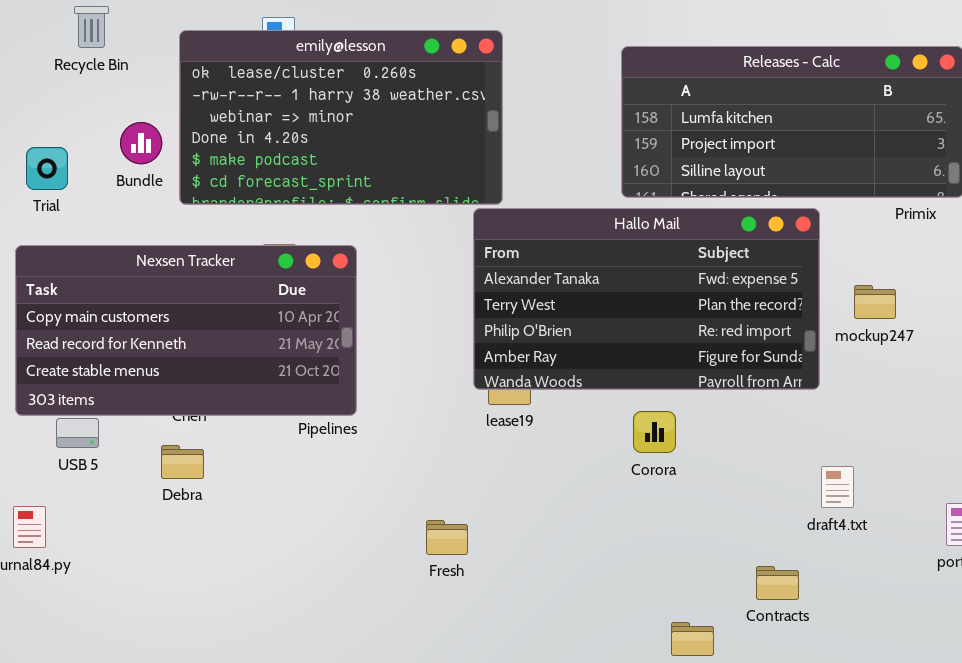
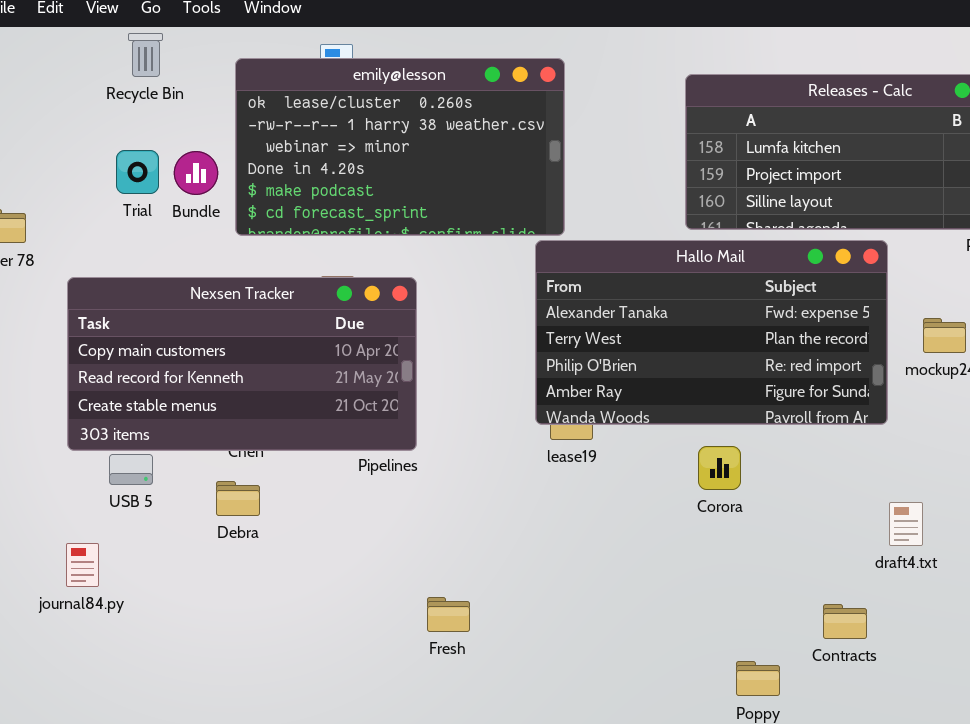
Trial: [26,147,68,190] -> [116,150,159,194], moved
Fresh: [426,520,468,555] -> [427,597,470,632], moved

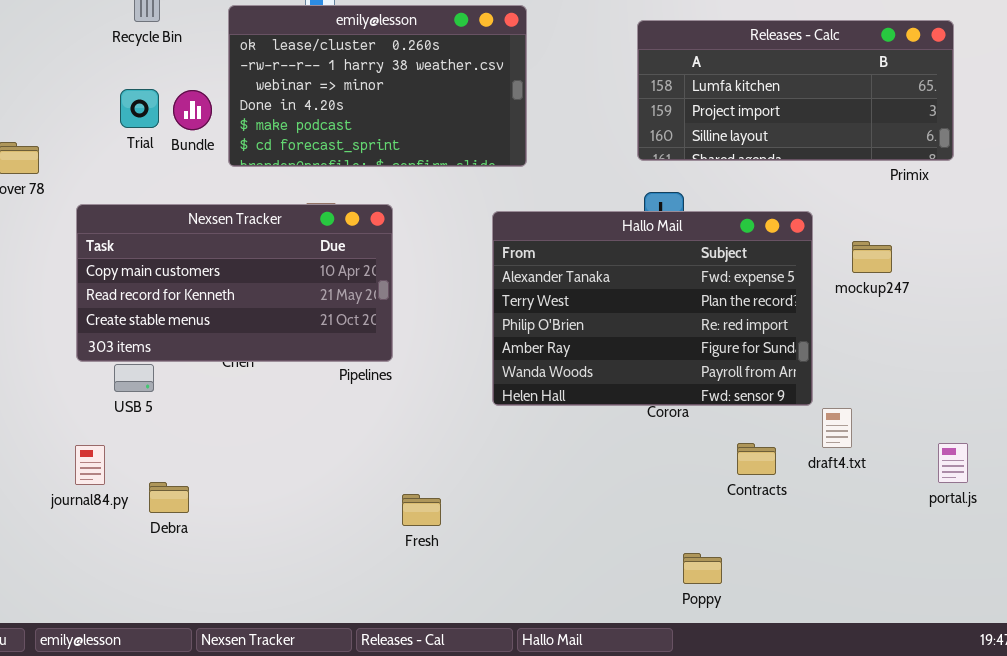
Hallo Mail: [535,240,888,425] -> [492,211,813,406], moved, resized
Debra: [216,481,260,516] -> [149,482,189,513], moved
Contracts: [823,604,867,639] -> [737,443,776,475], moved

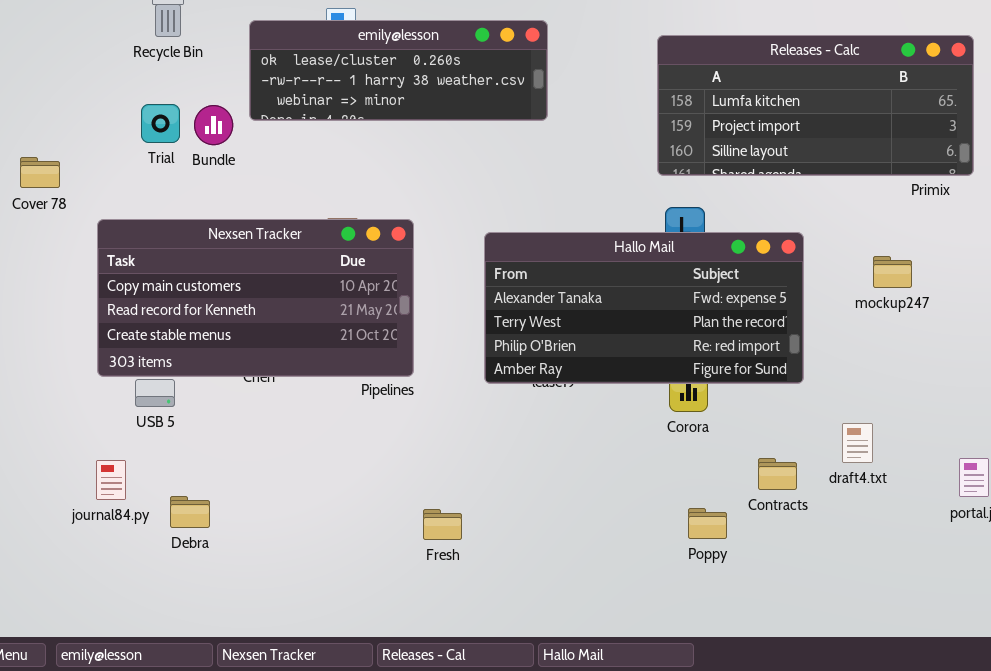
emily@lesson: [228,5,527,167] -> [249,20,548,121], resized
Hallo Mail: [492,211,813,406] -> [484,232,804,384], moved, resized
Poppy: [683,553,722,584] -> [688,508,727,539], moved

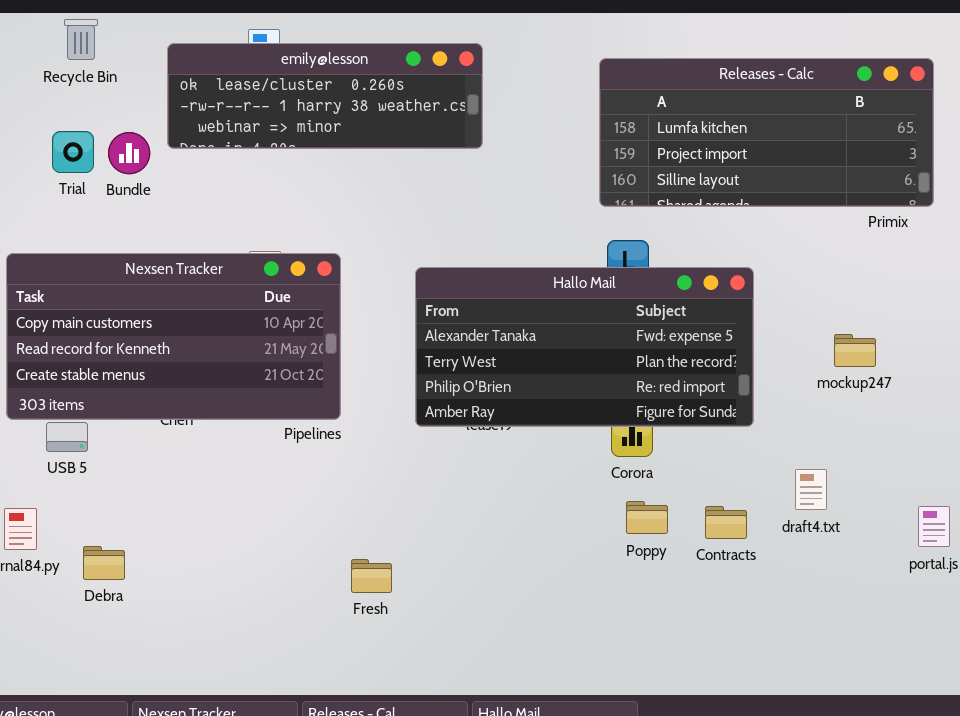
mockup247: [873,256,912,288] -> [834,334,876,367], moved
Poppy: [688,508,727,539] -> [626,501,668,534], moved

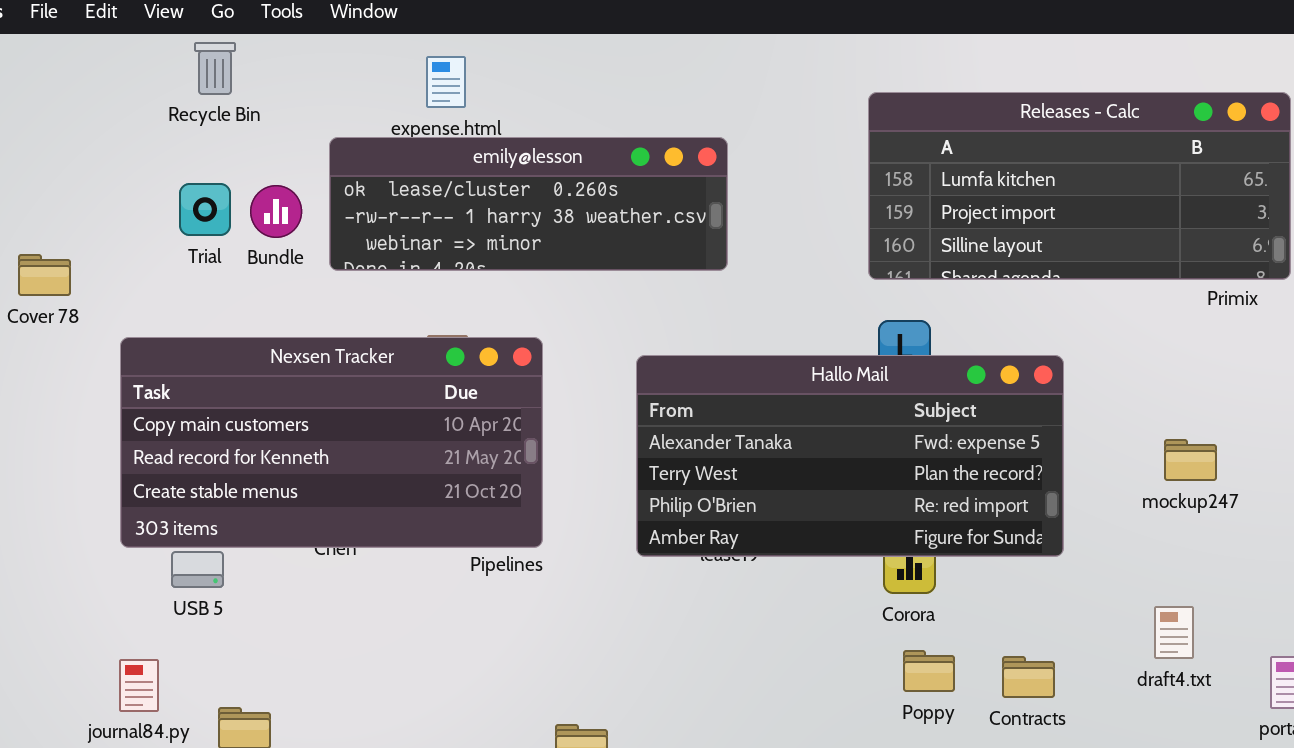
emily@lesson: [167,43,483,149] -> [329,137,728,271], moved
draft4.txt: [795,469,827,510] -> [1154,606,1194,659], moved

